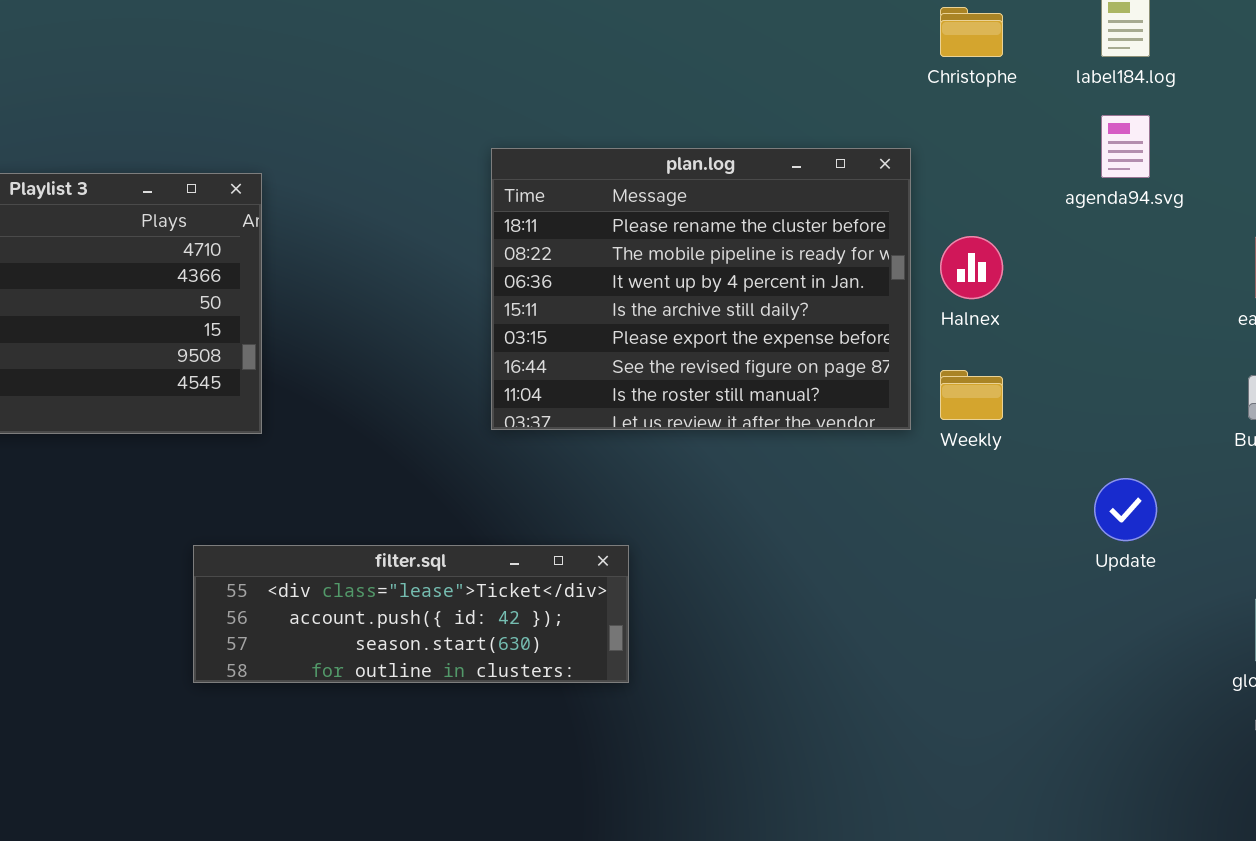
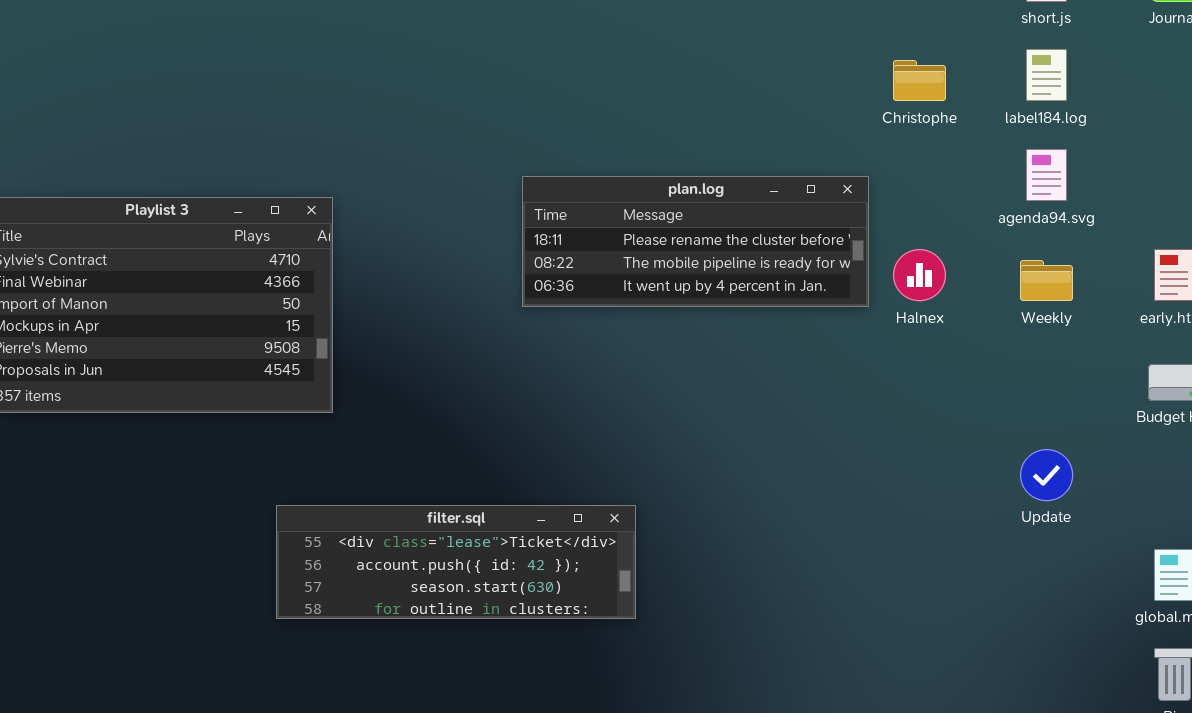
plan.log: [491,148,911,430] -> [522,176,869,307], resized
Weekly: [940,370,1003,420] -> [1020,260,1073,301], moved

